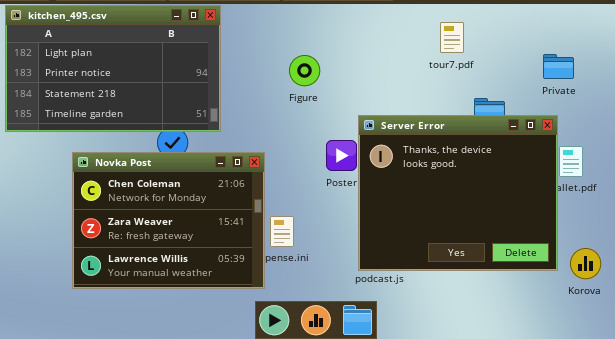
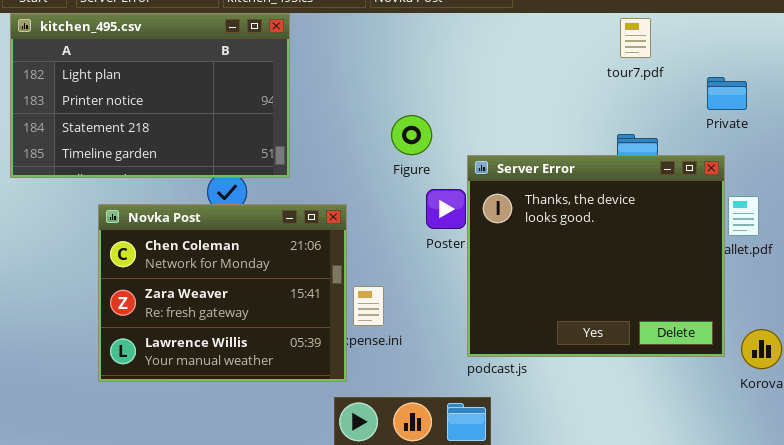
tour7.pdf: [440,22,464,53] -> [620,18,651,58], moved
Figure: [289,55,320,86] -> [391,115,432,155], moved

